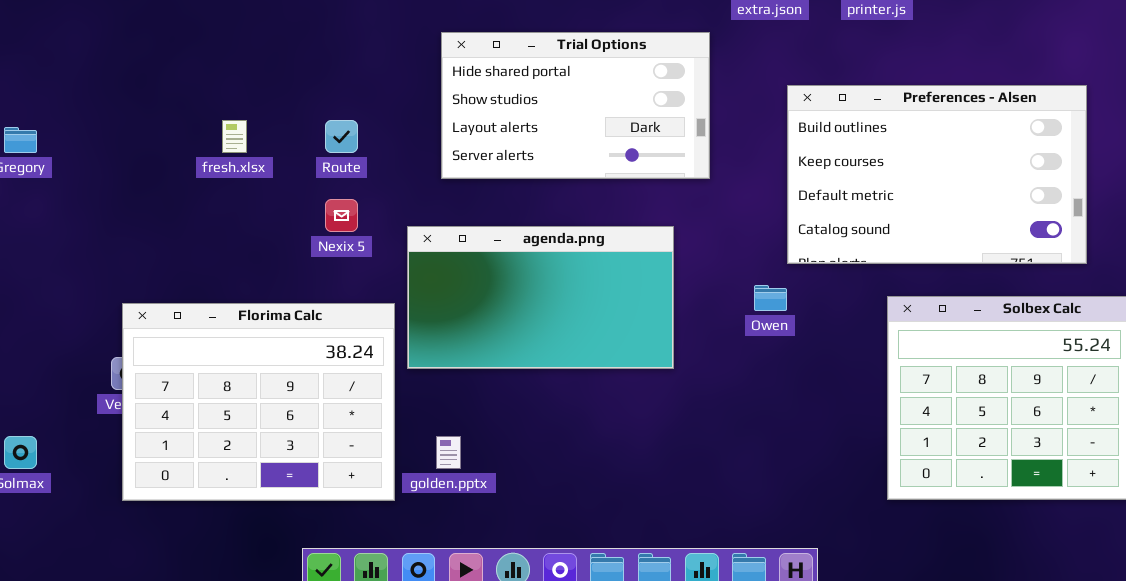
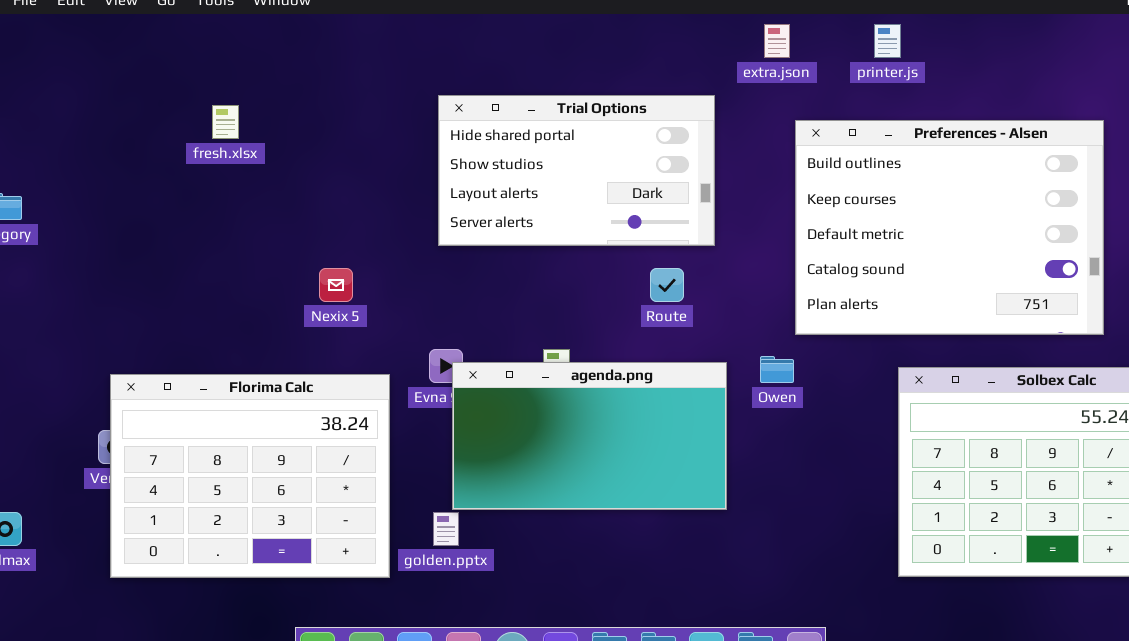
Preferences - Alsen: [787,85,1087,264] -> [795,120,1104,335], resized
fresh.xlsx: [222,120,247,153] -> [212,105,239,139], moved
Route: [325,120,358,153] -> [650,268,684,302], moved
agenda.png: [407,226,674,369] -> [452,362,727,510], moved

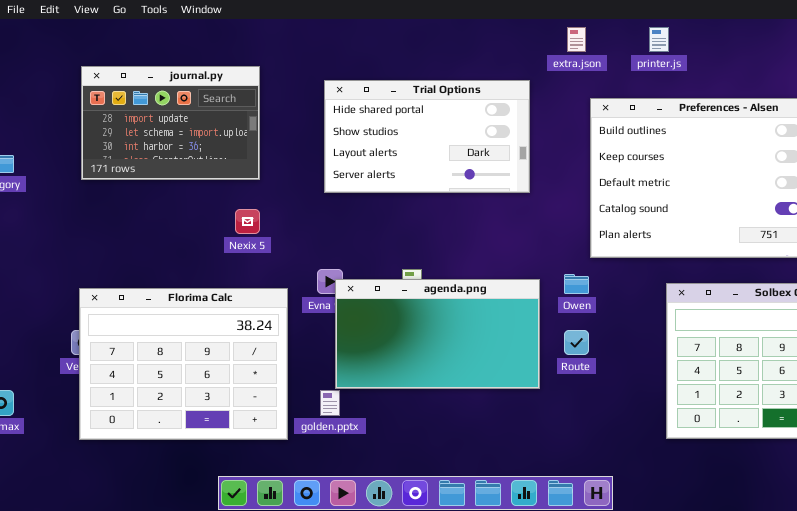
journal.py: none -> [81,66,260,180], opened
Route: [650,268,684,302] -> [564,330,589,355], moved

